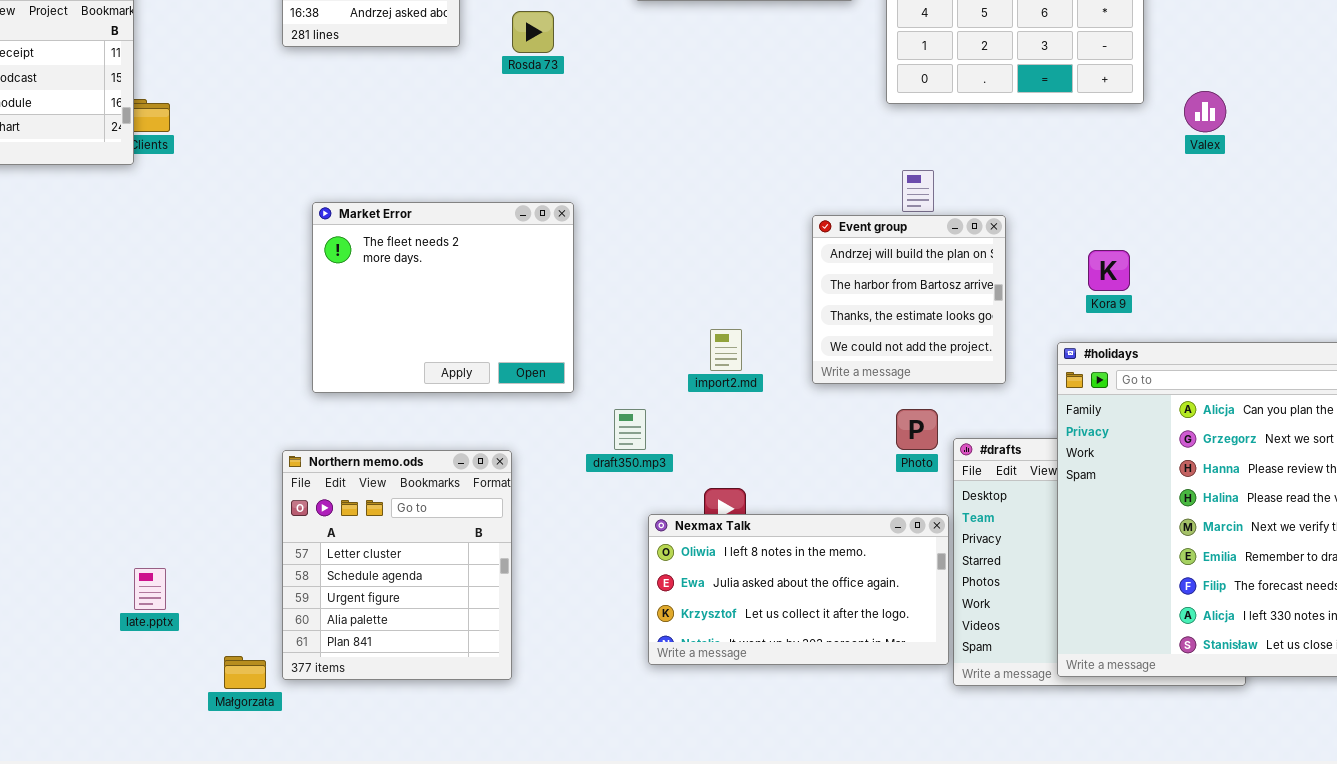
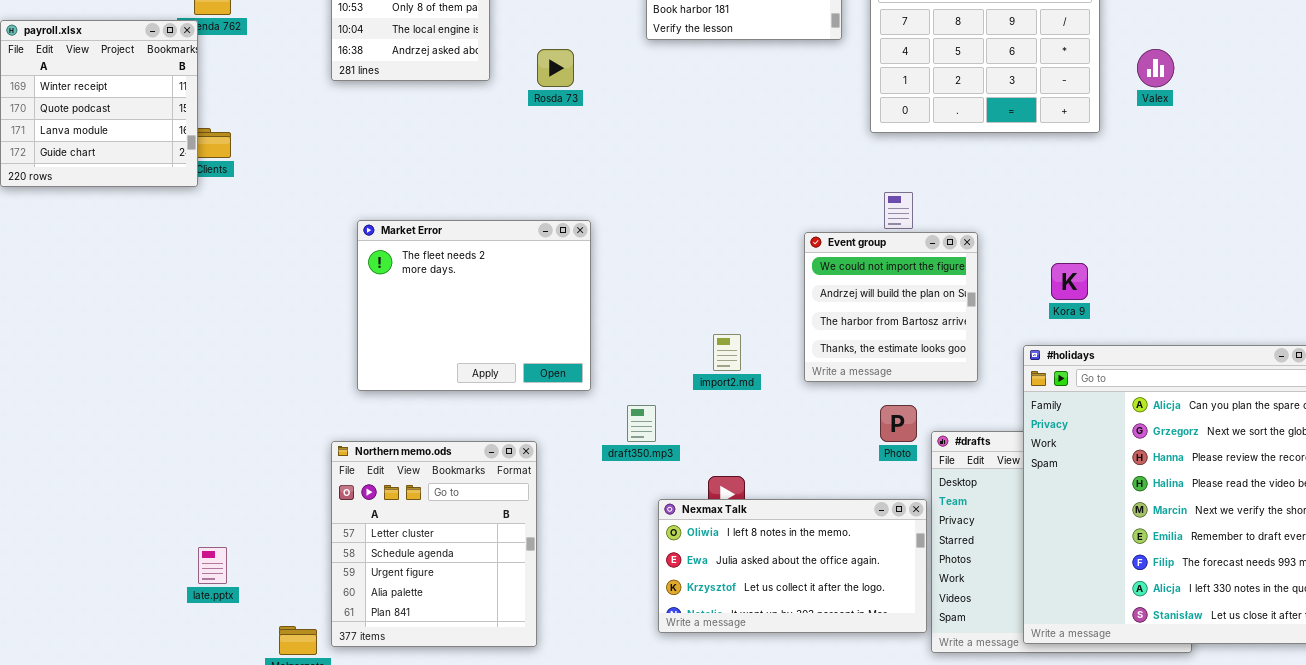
Valex: [1184,91,1226,132] -> [1137,49,1174,87], moved
Event group: [812,215,1006,384] -> [804,232,978,382], scrolled up 1 row

